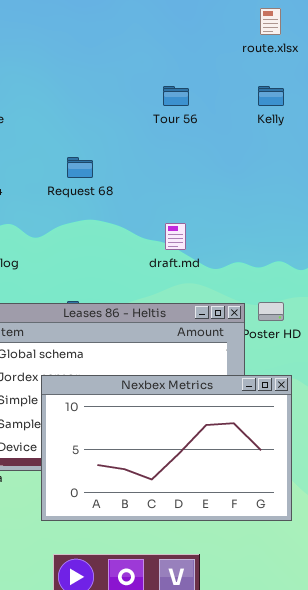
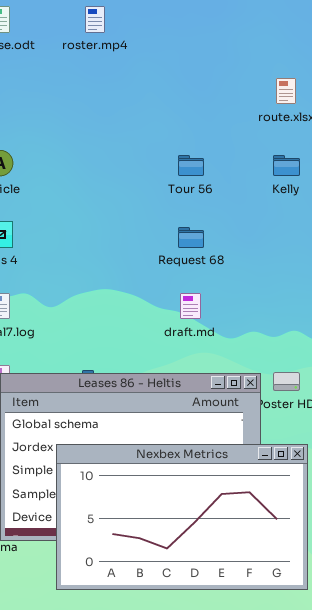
Request 68: [67,157,93,178] -> [178,227,204,248], moved

